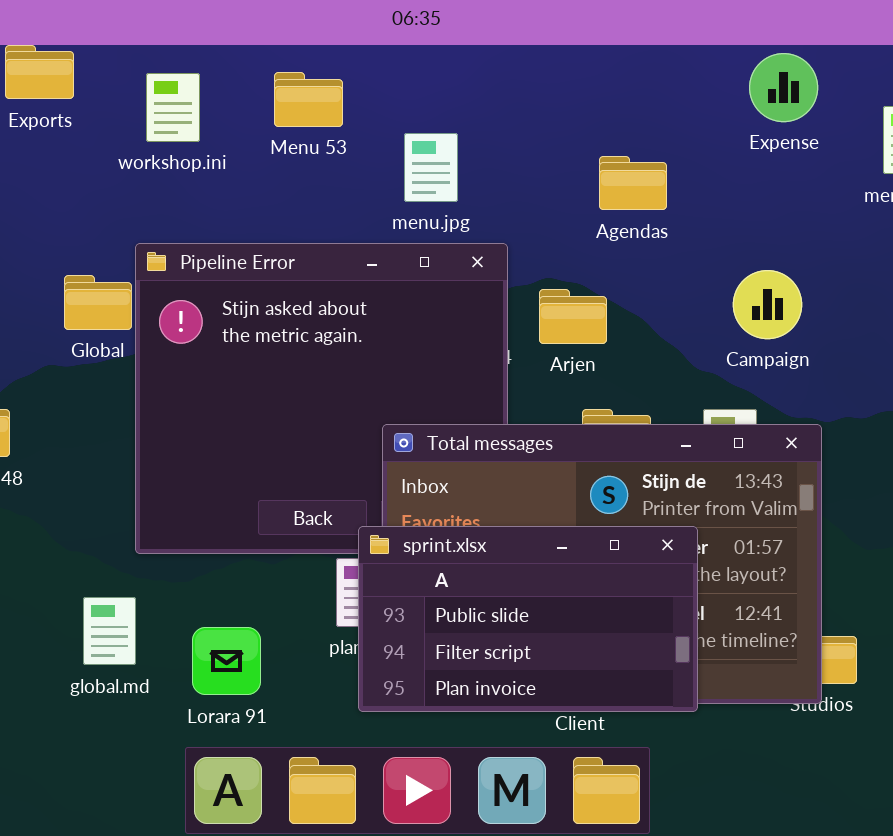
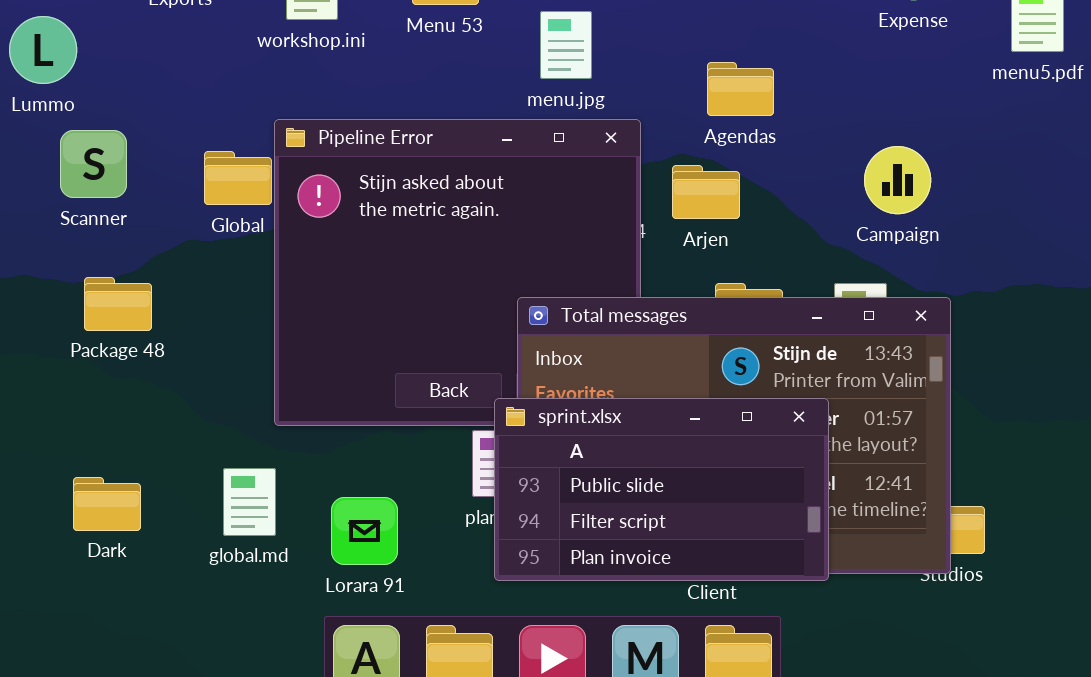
Agendas: [599,156,667,210] -> [707,62,774,116], moved

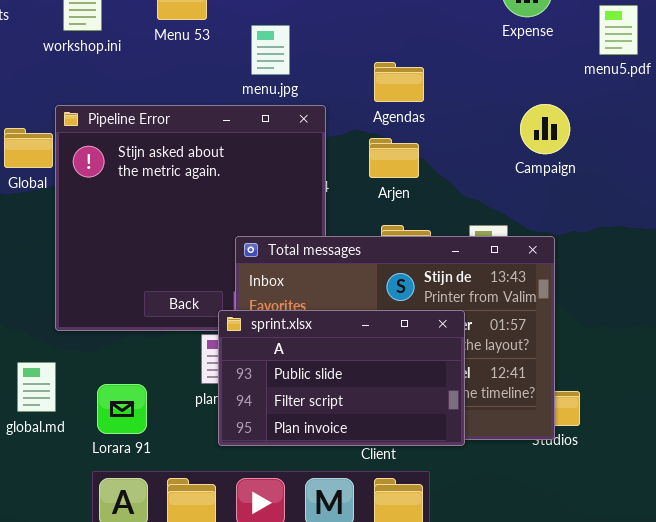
Campaign: [864,146,931,214] -> [520,104,570,154], moved
Arjen: [672,165,740,219] -> [369,138,419,178], moved

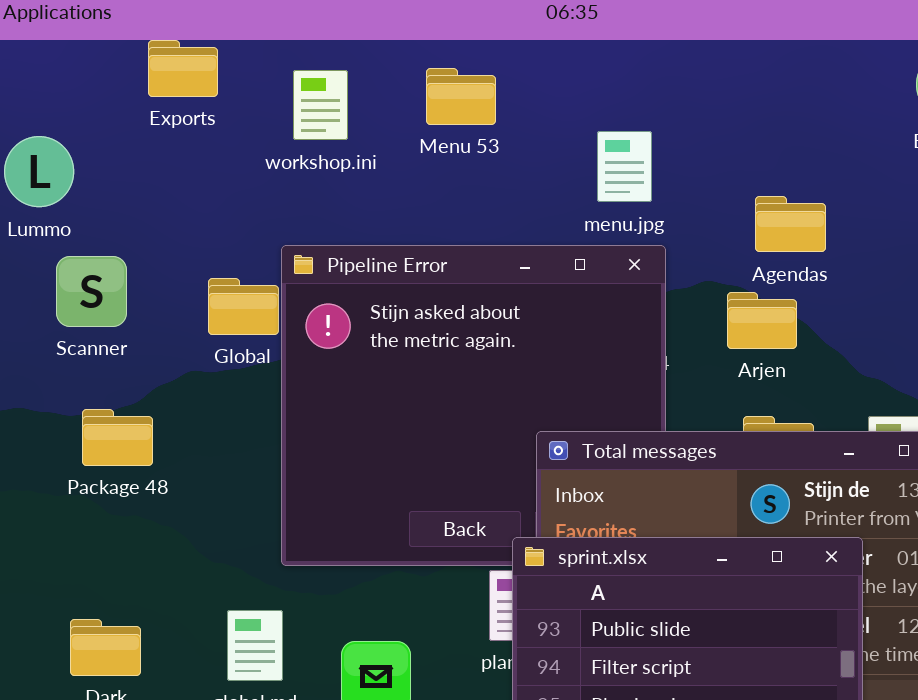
menu.jpg: [251,25,290,75] -> [597,131,652,202], moved
Agendas: [374,62,424,102] -> [755,196,826,252], moved

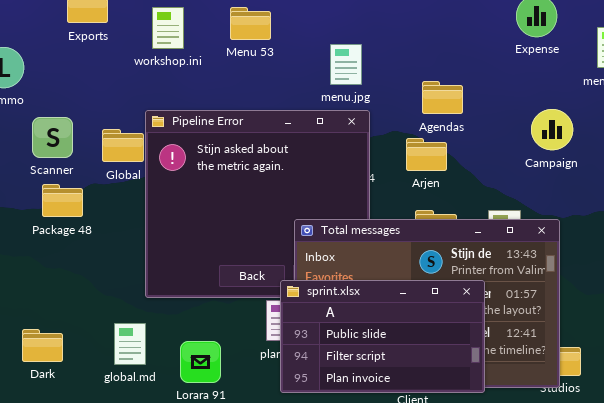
Scanner: [56,256,127,327] -> [32,117,73,158], moved
Package 48: [82,409,153,466] -> [42,184,83,217], moved

